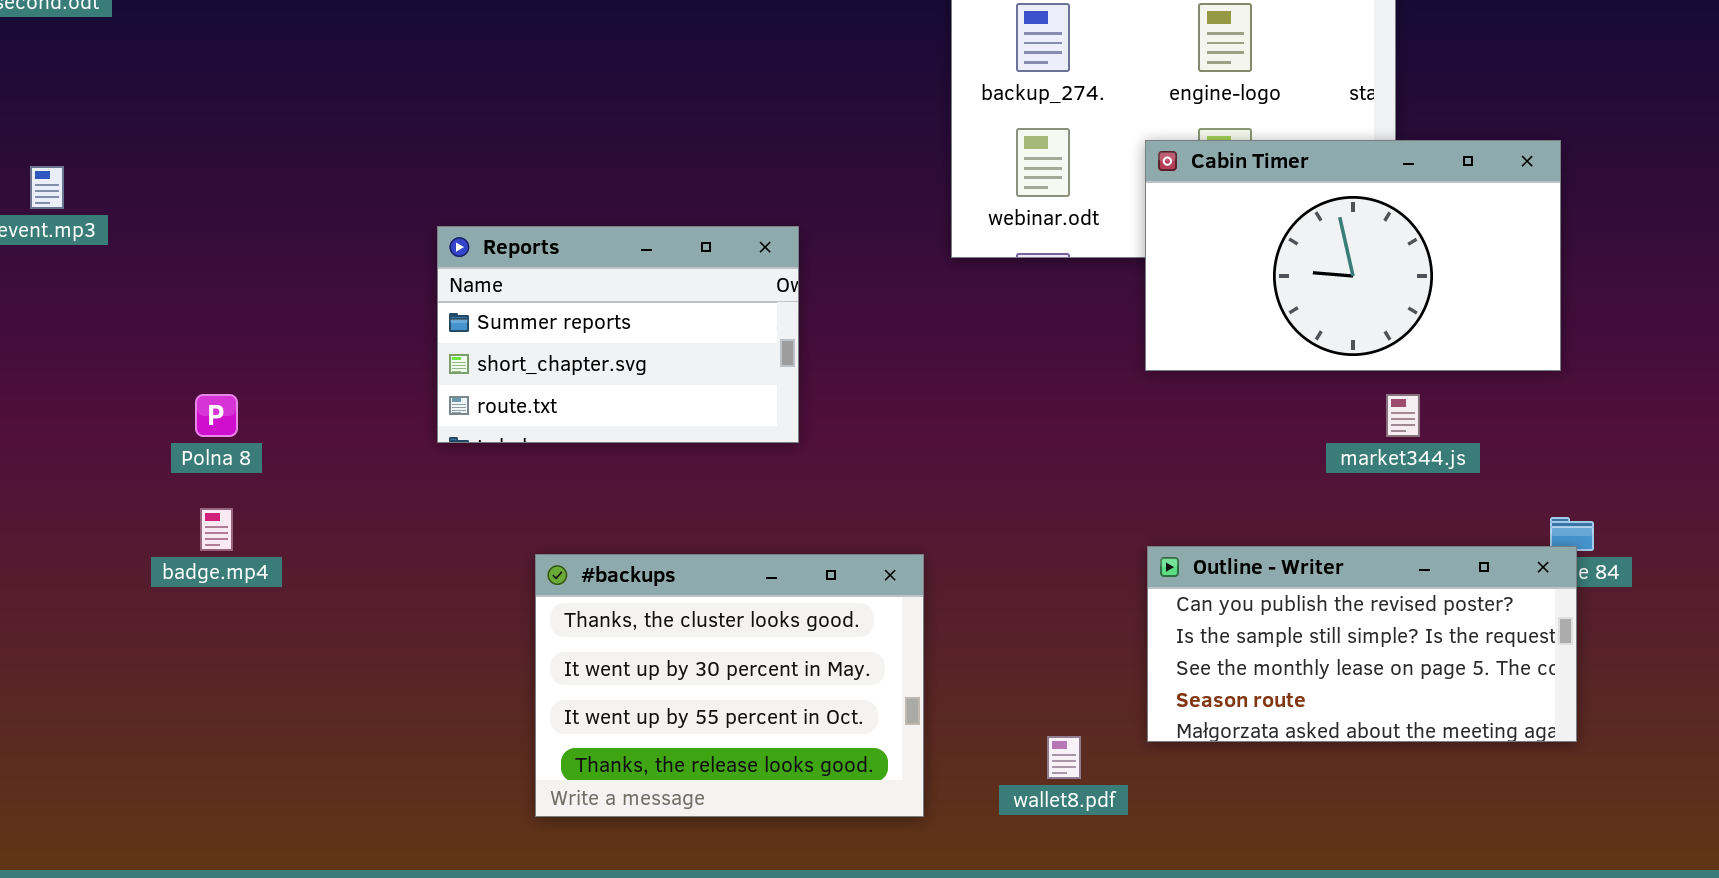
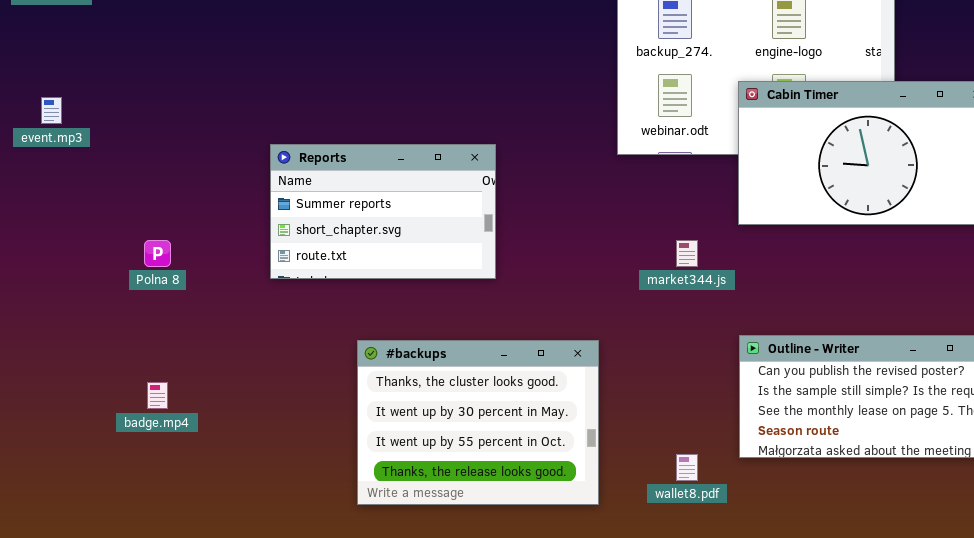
Reports: [437,226,799,443] -> [270,144,496,279], moved
market344.js: [1386,394,1420,437] -> [676,240,698,267], moved
badge.mp4: [200,508,233,551] -> [147,382,168,409], moved

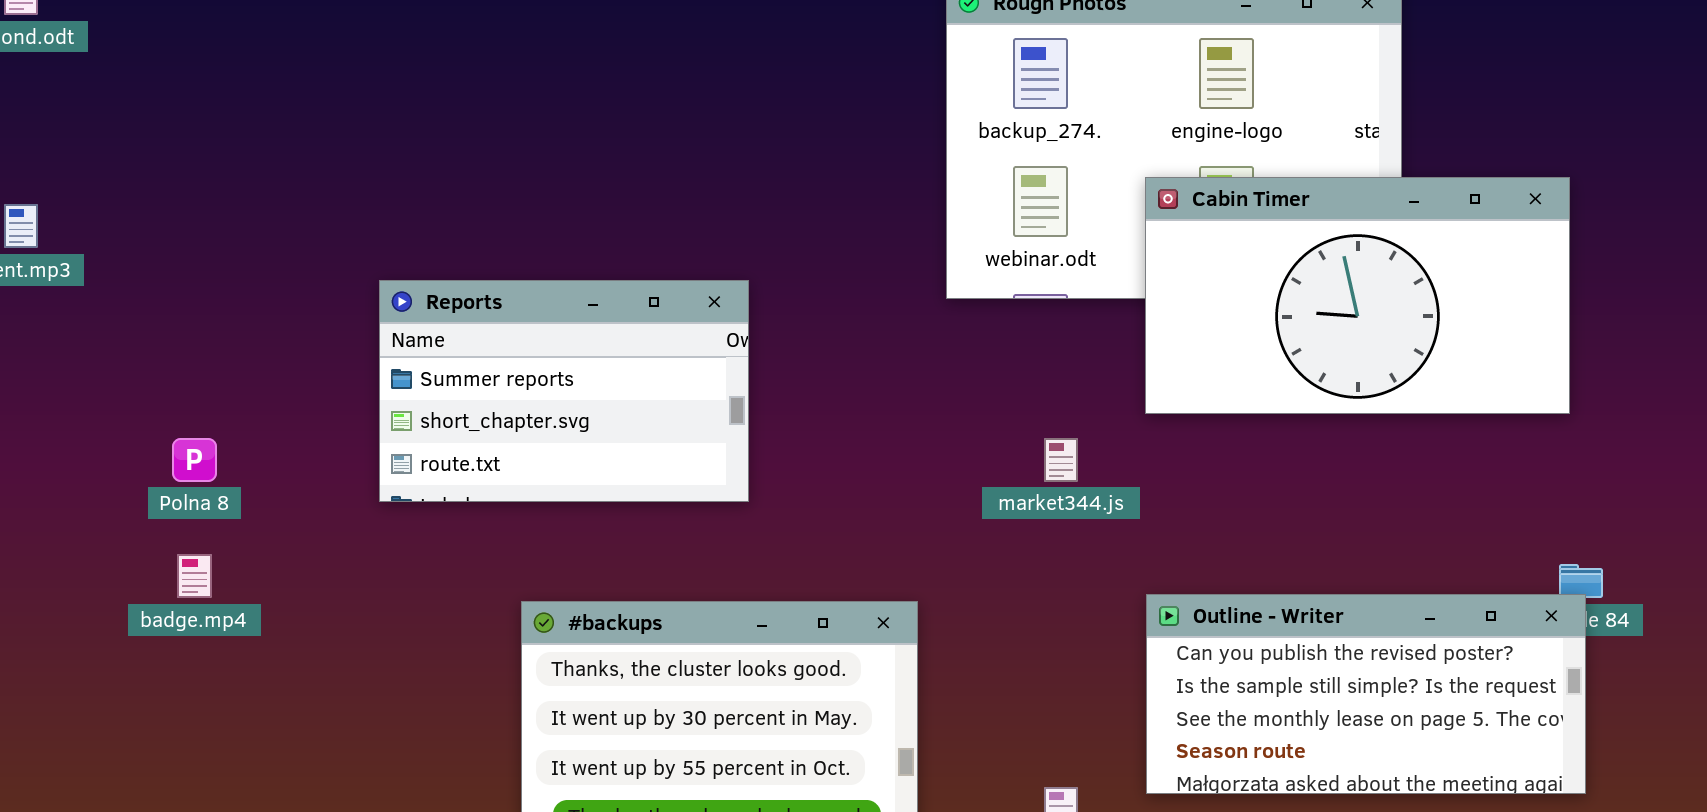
badge.mp4: [147,382,168,409] -> [177,554,212,598], moved

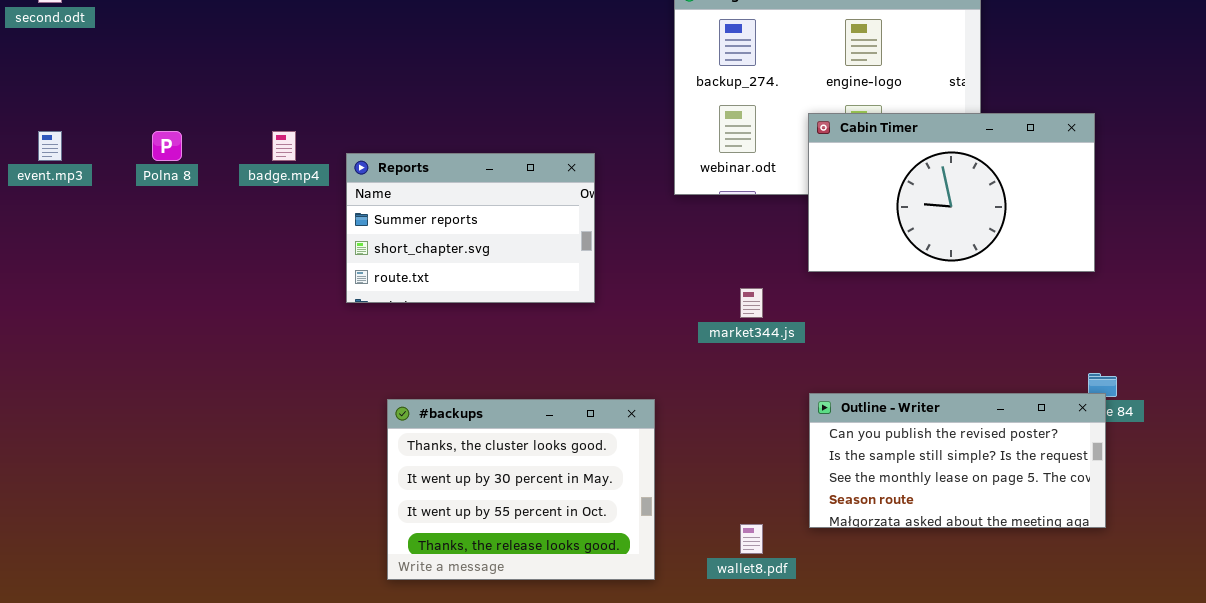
Reports: [379,280,749,502] -> [346,153,595,303], moved
Polna 8: [172,438,217,482] -> [152,131,182,161], moved
badge.mp4: [177,554,212,598] -> [272,131,296,161], moved

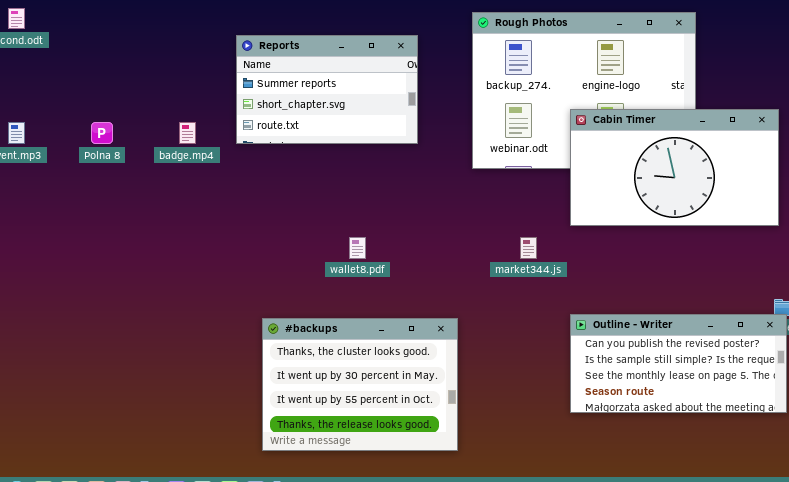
Reports: [346,153,595,303] -> [236,35,418,144], moved
wallet8.pdf: [740,524,763,554] -> [349,237,366,259], moved

